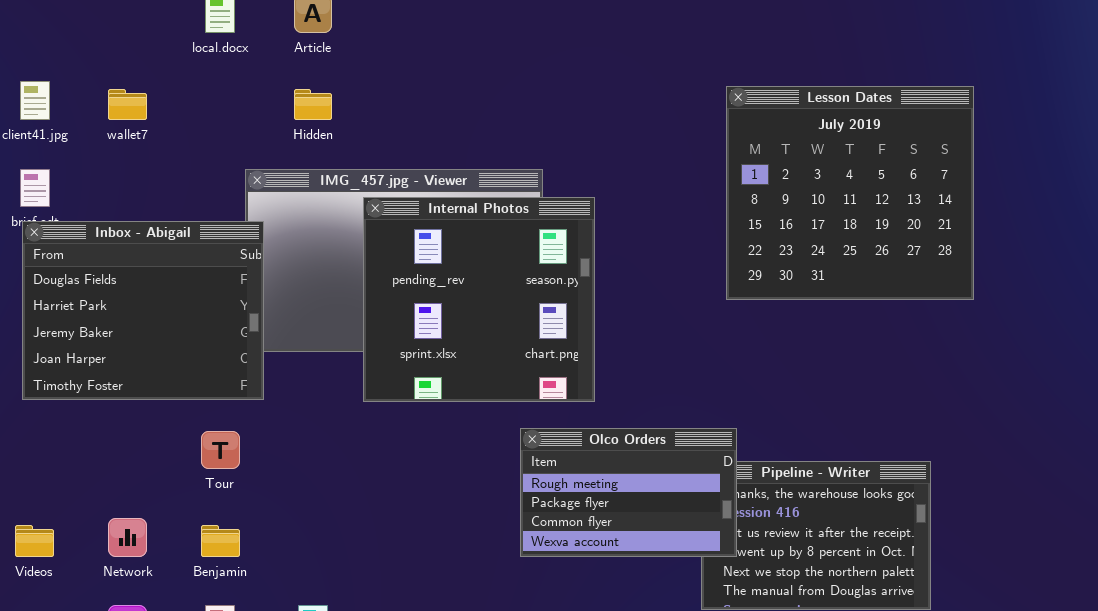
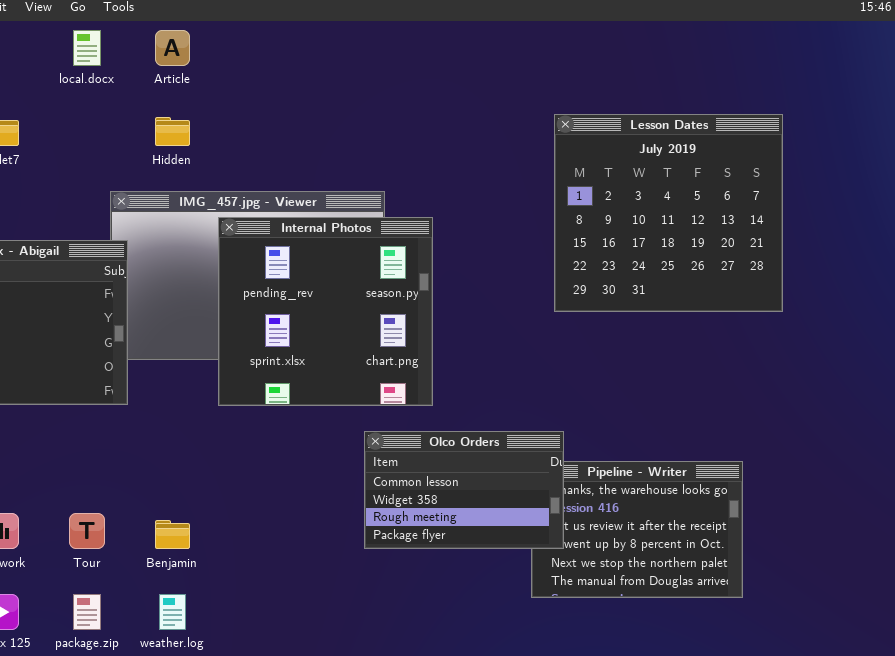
Olco Orders: [520,428,737,557] -> [364,431,564,549], scrolled up 2 rows
Tour: [201,431,240,469] -> [69,513,105,549], moved
Benjamin: [201,525,240,557] -> [155,520,190,549], moved

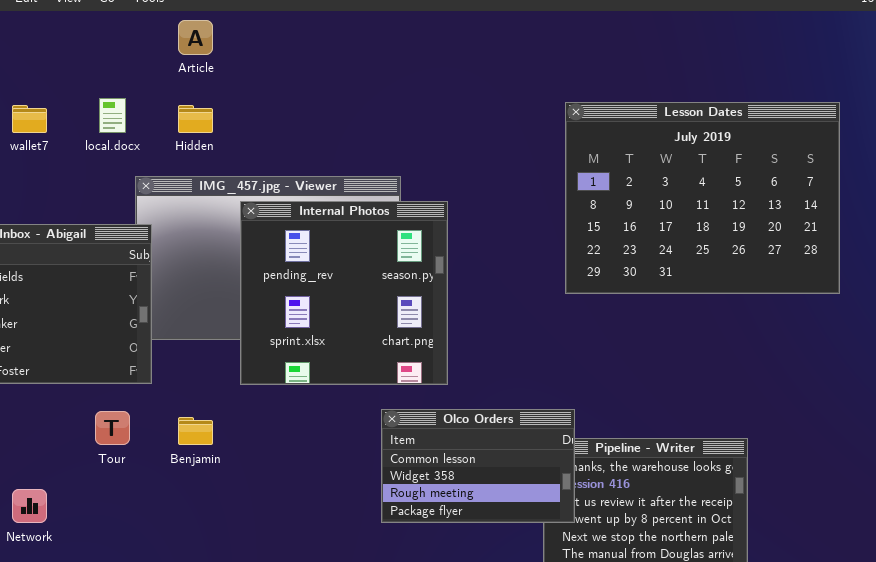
local.docx: [73,30,101,66] -> [99,98,126,133], moved
Lesson Dates: [554,114,783,312] -> [565,102,840,294], resized
Tour: [69,513,105,549] -> [95,411,130,445], moved
Benjamin: [155,520,190,549] -> [178,417,213,445], moved

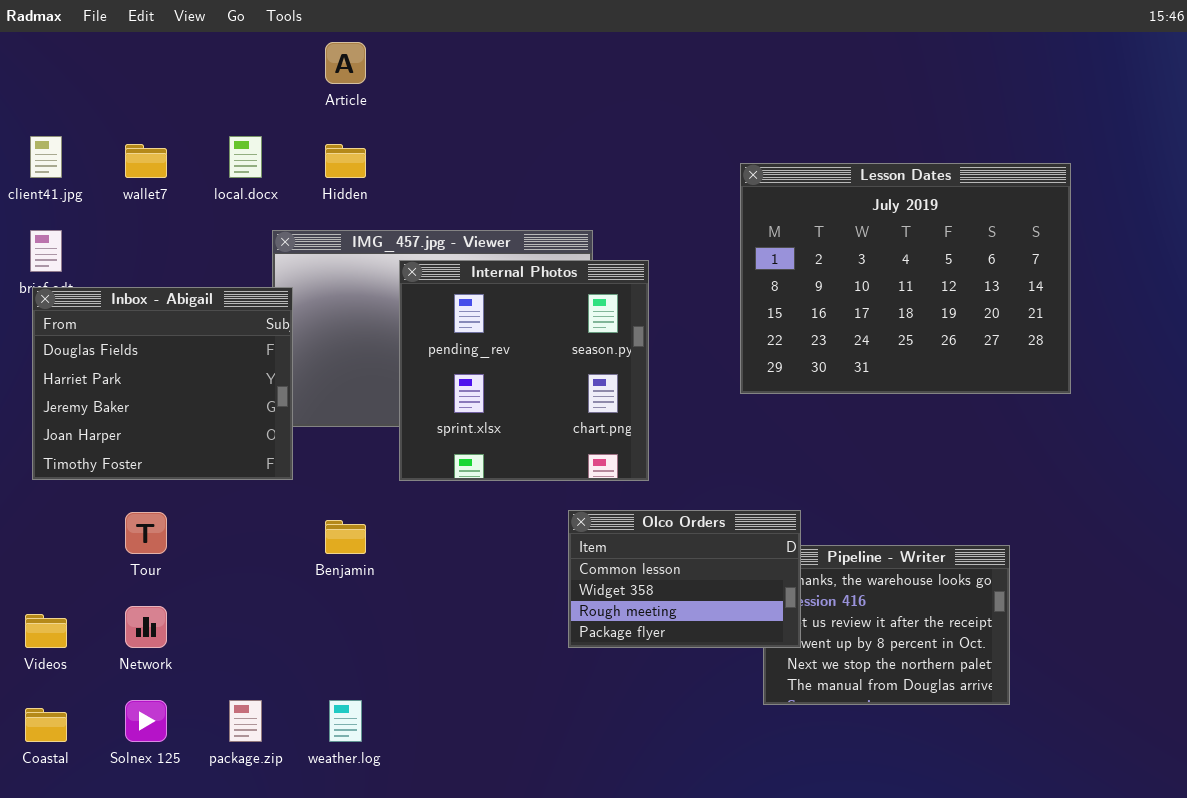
Lesson Dates: [565,102,840,294] -> [740,163,1071,394], moved
Tour: [95,411,130,445] -> [125,512,167,554], moved

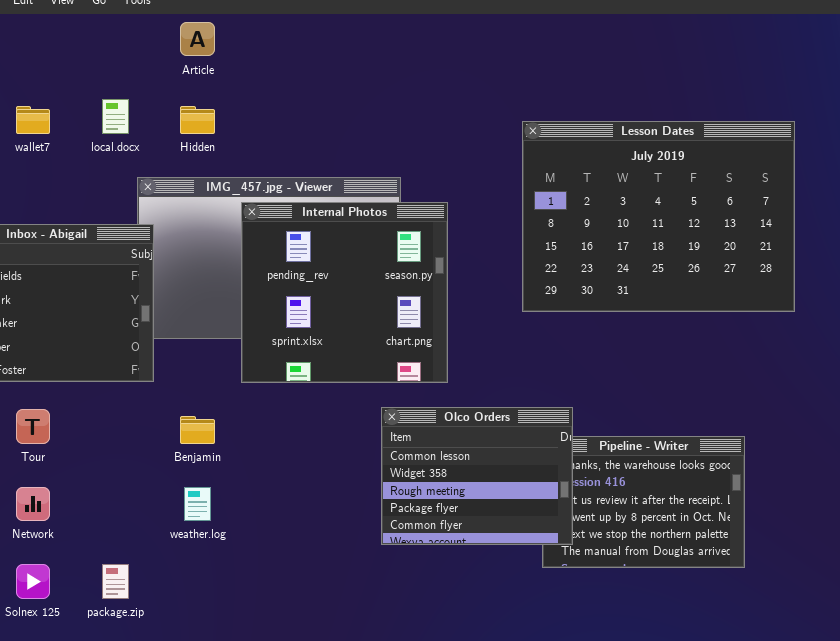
Olco Orders: [568,510,801,648] -> [381,407,573,545], resized
weather.log: [329,700,362,742] -> [184,487,211,521], moved

